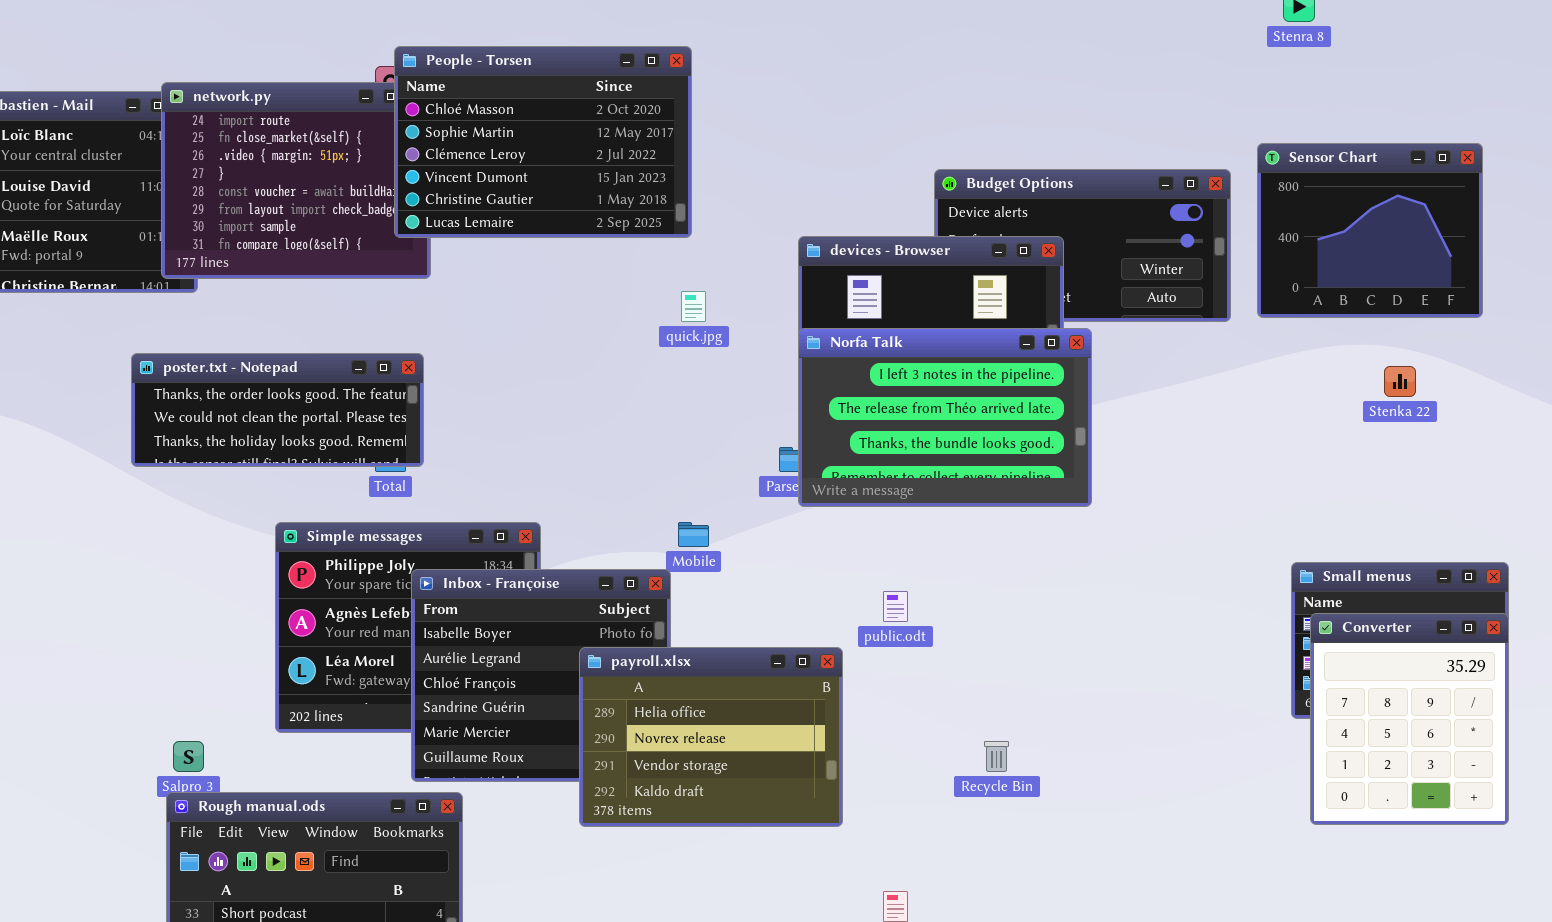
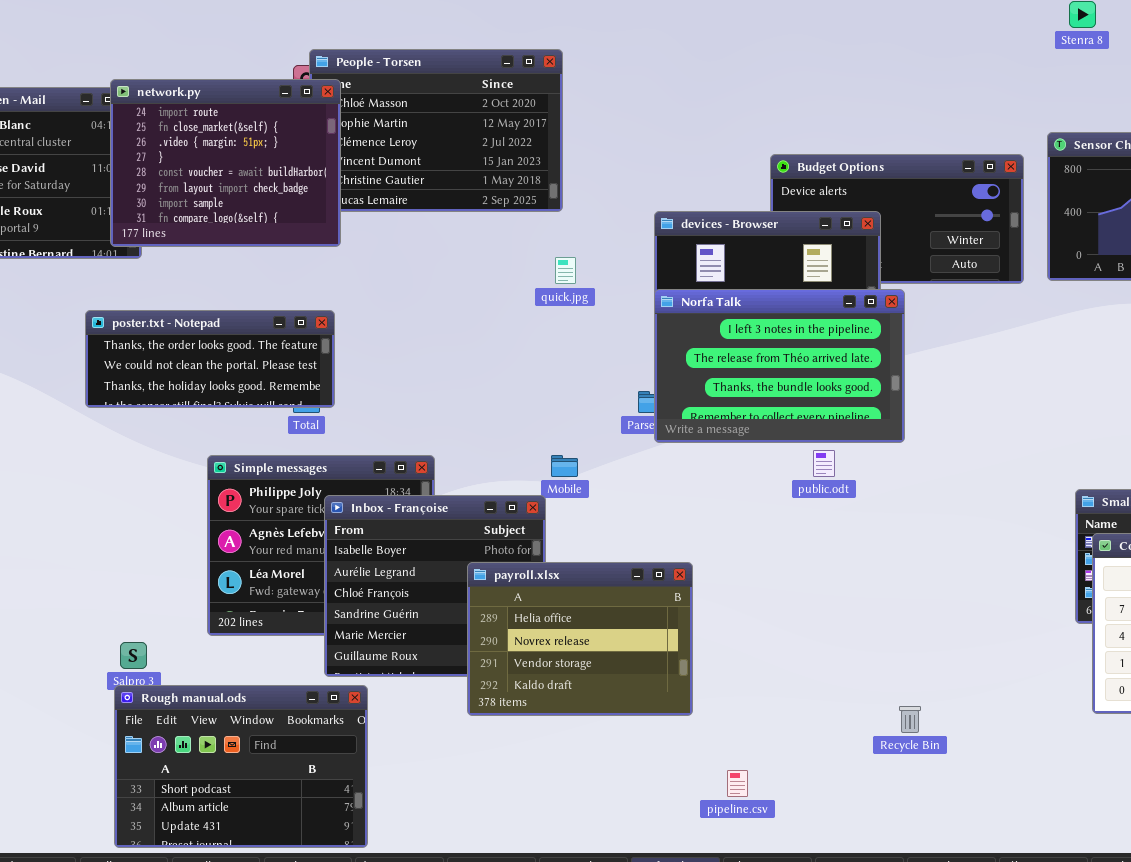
network.py: [161,82,431,279] -> [110,79,341,247], raised
public.odt: [883,591,908,622] -> [813,450,835,477], moved
Recycle Bin: [984,741,1009,772] -> [899,706,921,733], moved

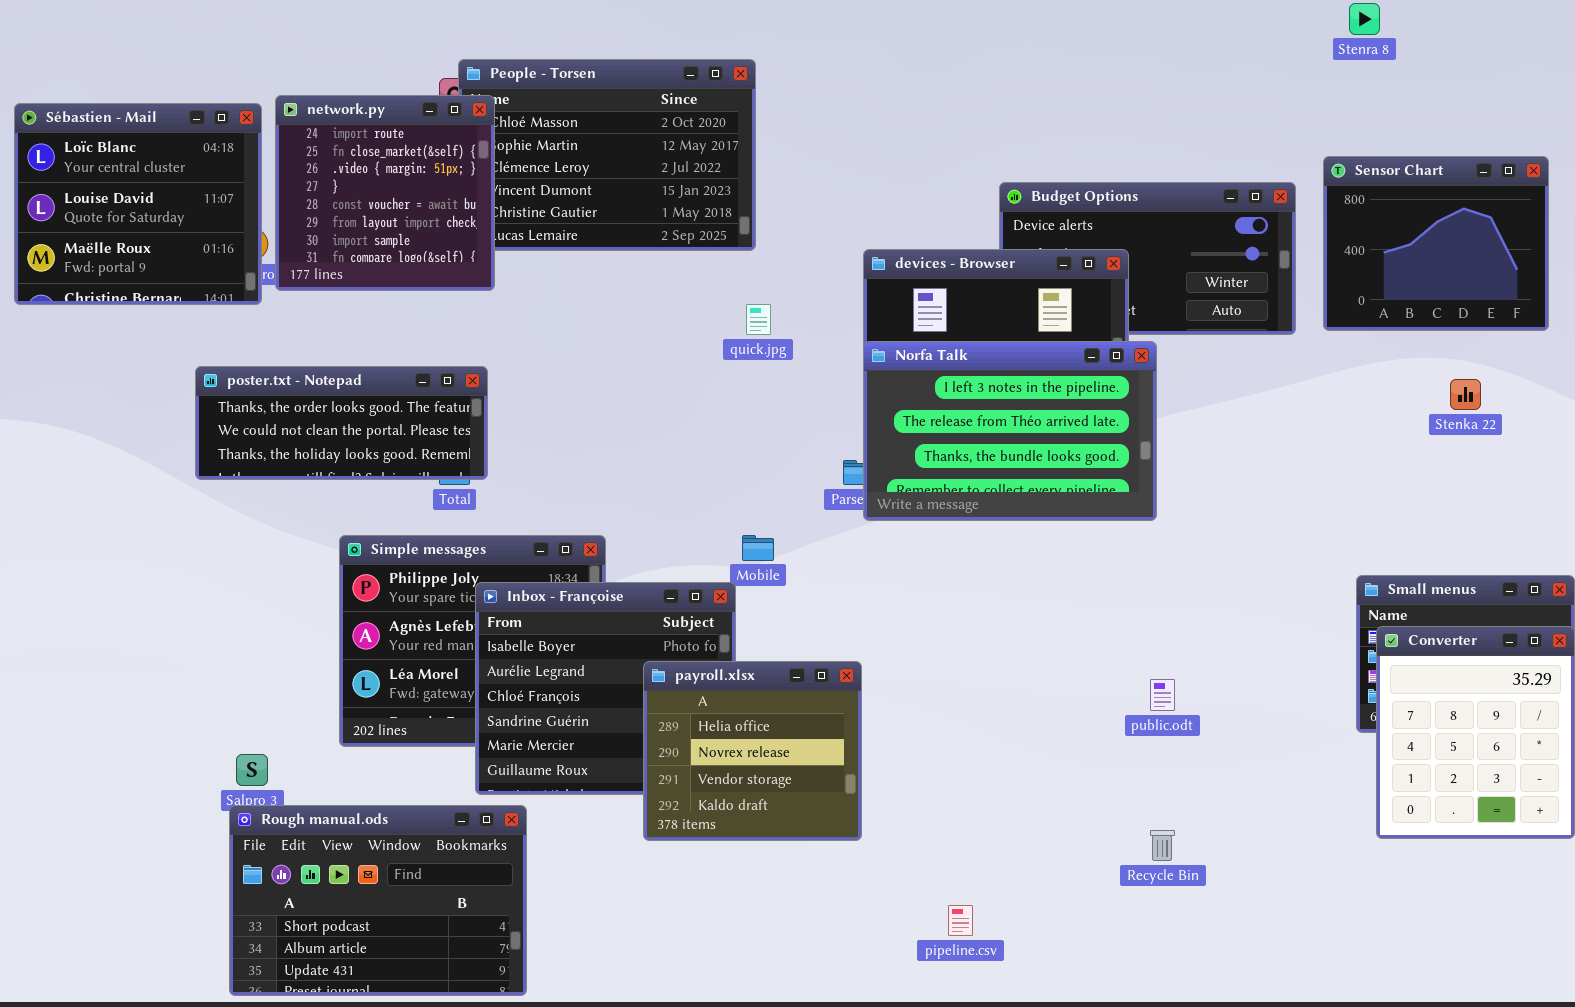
network.py: [110,79,341,247] -> [275,95,495,291], resized
public.odt: [813,450,835,477] -> [1150,679,1175,711], moved
payroll.xlsx: [467,562,693,716] -> [643,661,862,841], resized

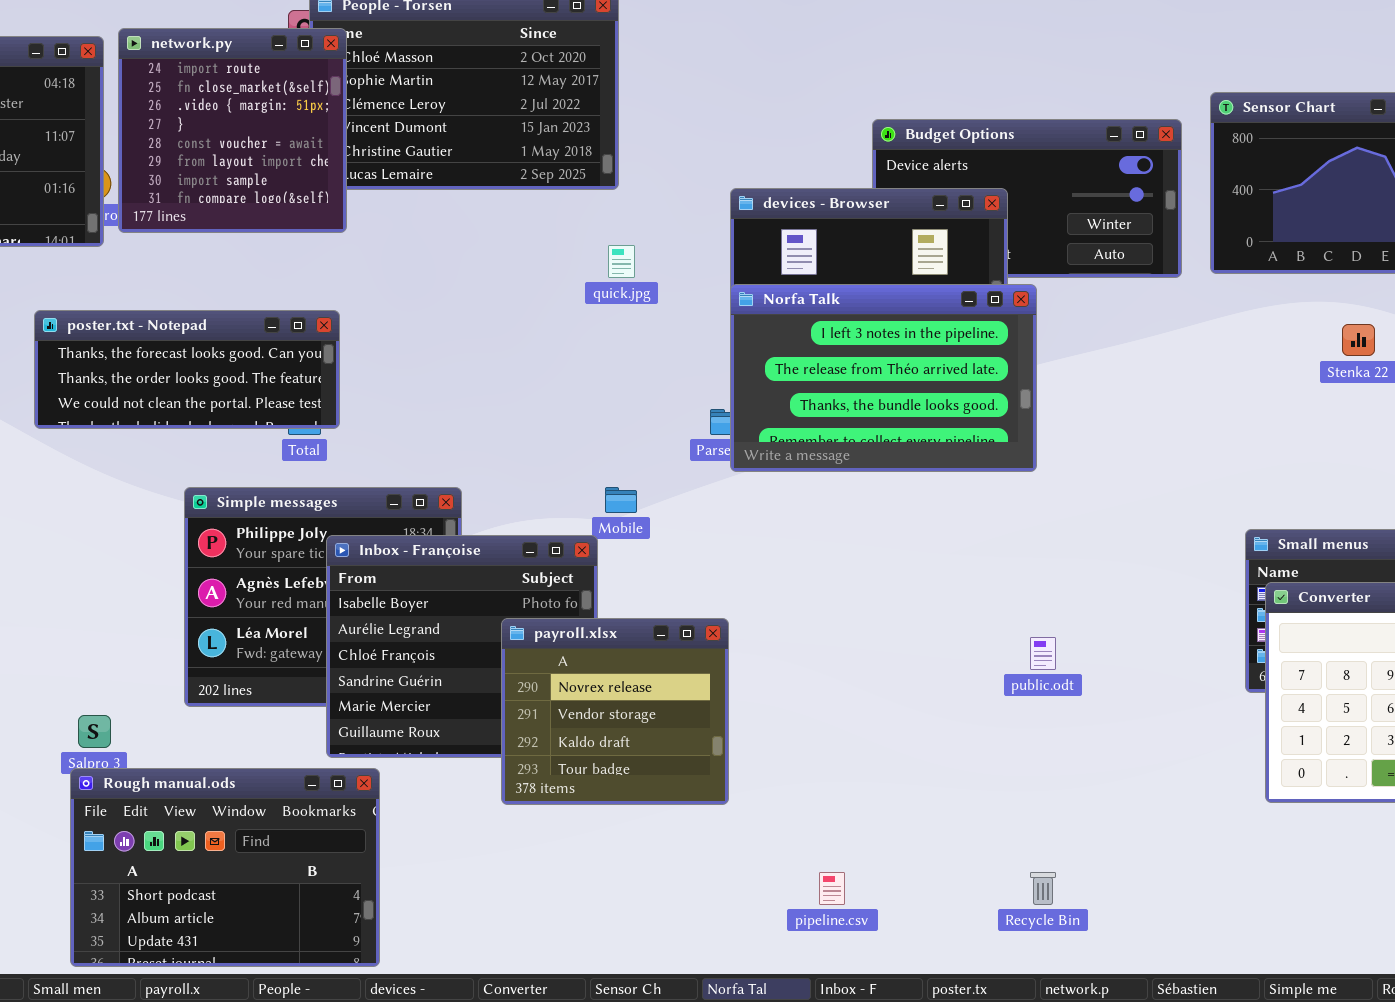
poster.txt - Notepad: [195,366,488,480] -> [34,310,340,429], scrolled up 1 row
payroll.xlsx: [643,661,862,841] -> [501,618,729,805], scrolled down 1 row
Recycle Bin: [1150,830,1175,861] -> [1030,872,1056,905], moved

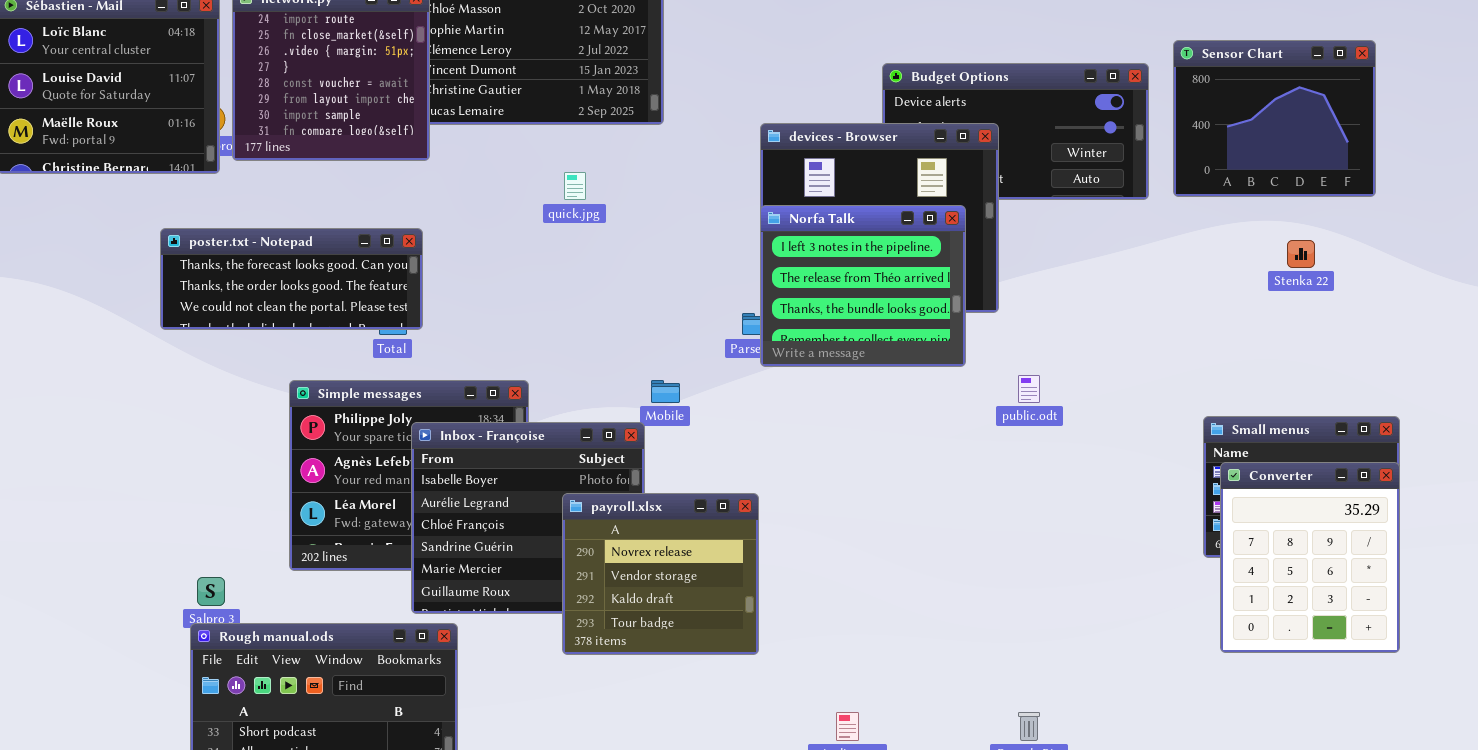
quick.jpg: [608,245,635,278] -> [564,172,586,200], moved
Norfa Talk: [730,284,1037,472] -> [760,205,966,367], resized
public.odt: [1030,637,1056,670] -> [1018,375,1040,403], moved

